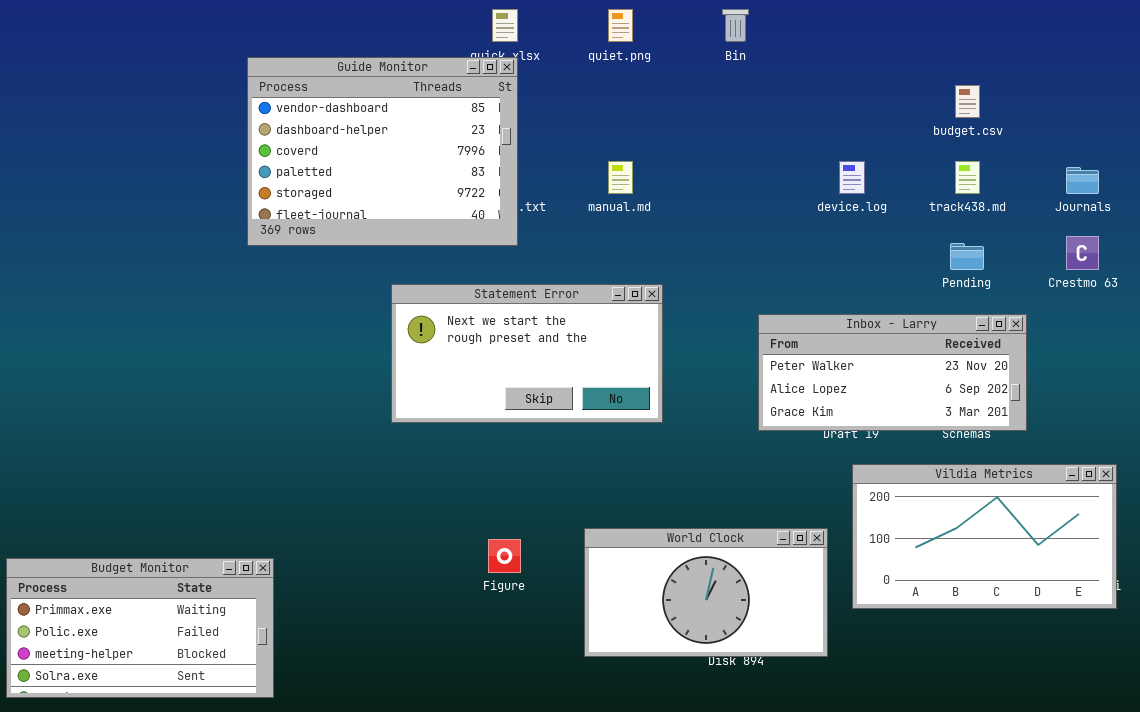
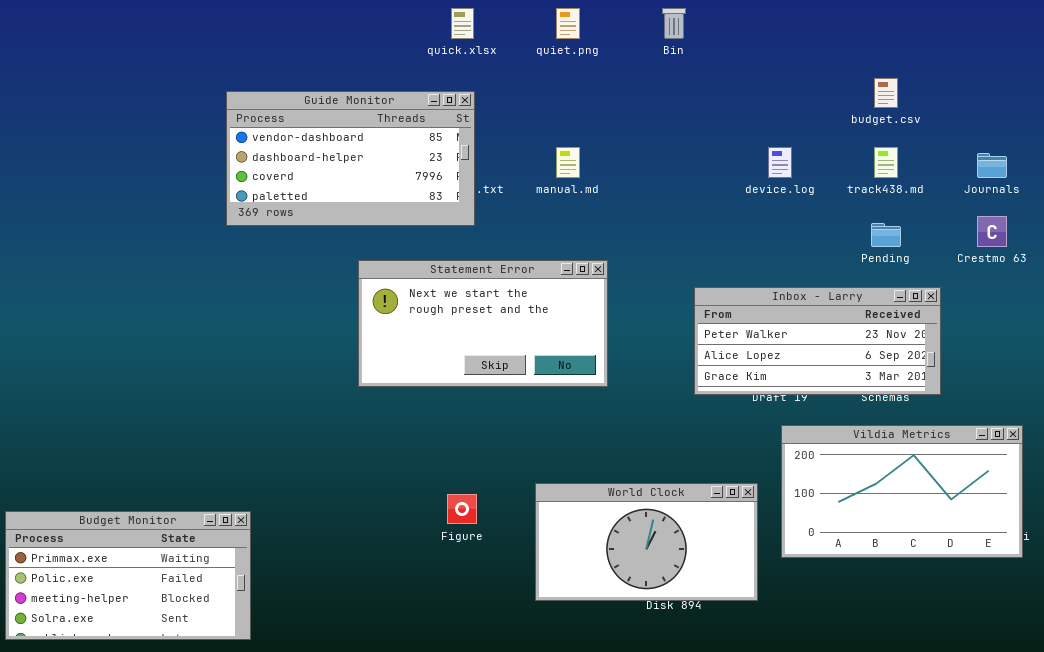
Guide Monitor: [247,57,518,246] -> [226,91,475,226], resized

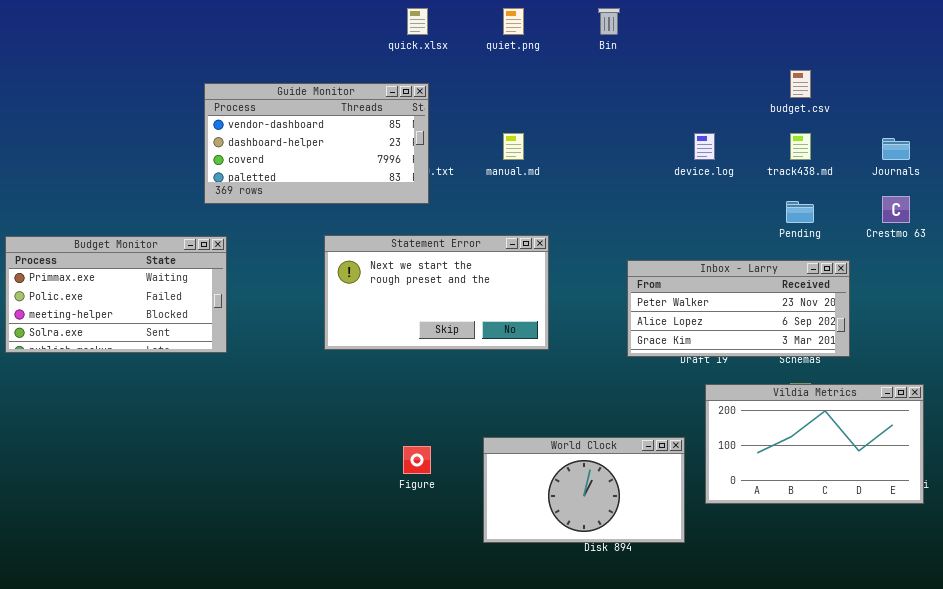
Budget Monitor: [5,511,251,640] -> [5,236,227,353], moved

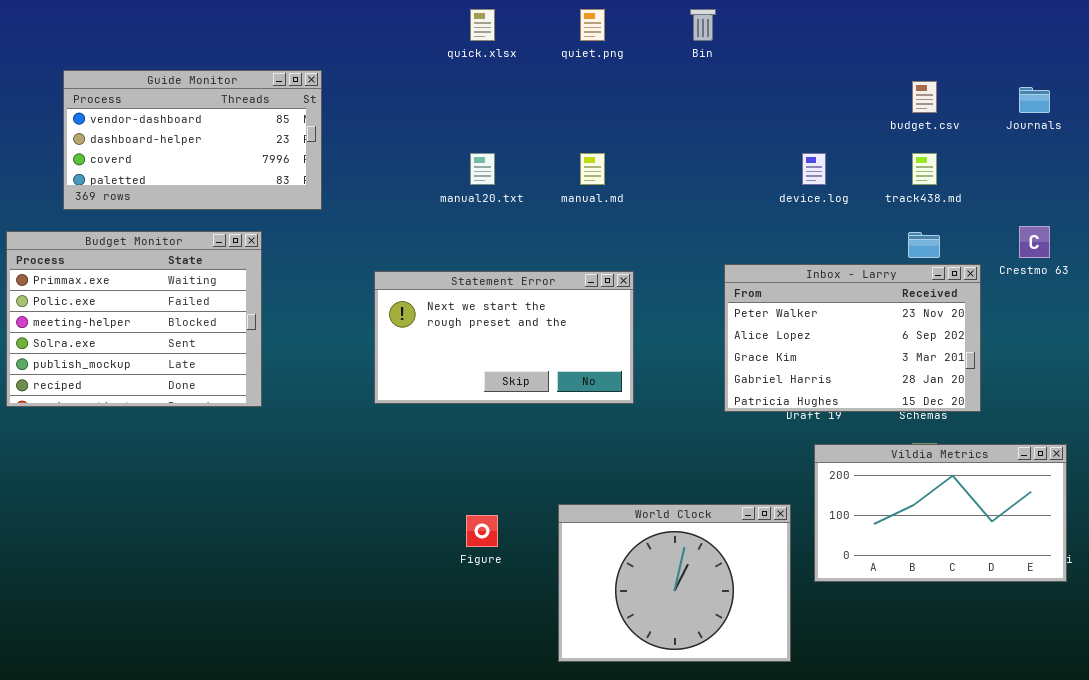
Guide Monitor: [204,83,429,204] -> [63,70,322,210], moved
Journals: [882,138,910,160] -> [1019,87,1050,113], moved
Budget Monitor: [5,236,227,353] -> [6,231,262,407], resized
Inbox - Larry: [627,260,850,357] -> [724,264,981,412], resized
World Clock: [483,437,685,543] -> [558,504,791,662], resized

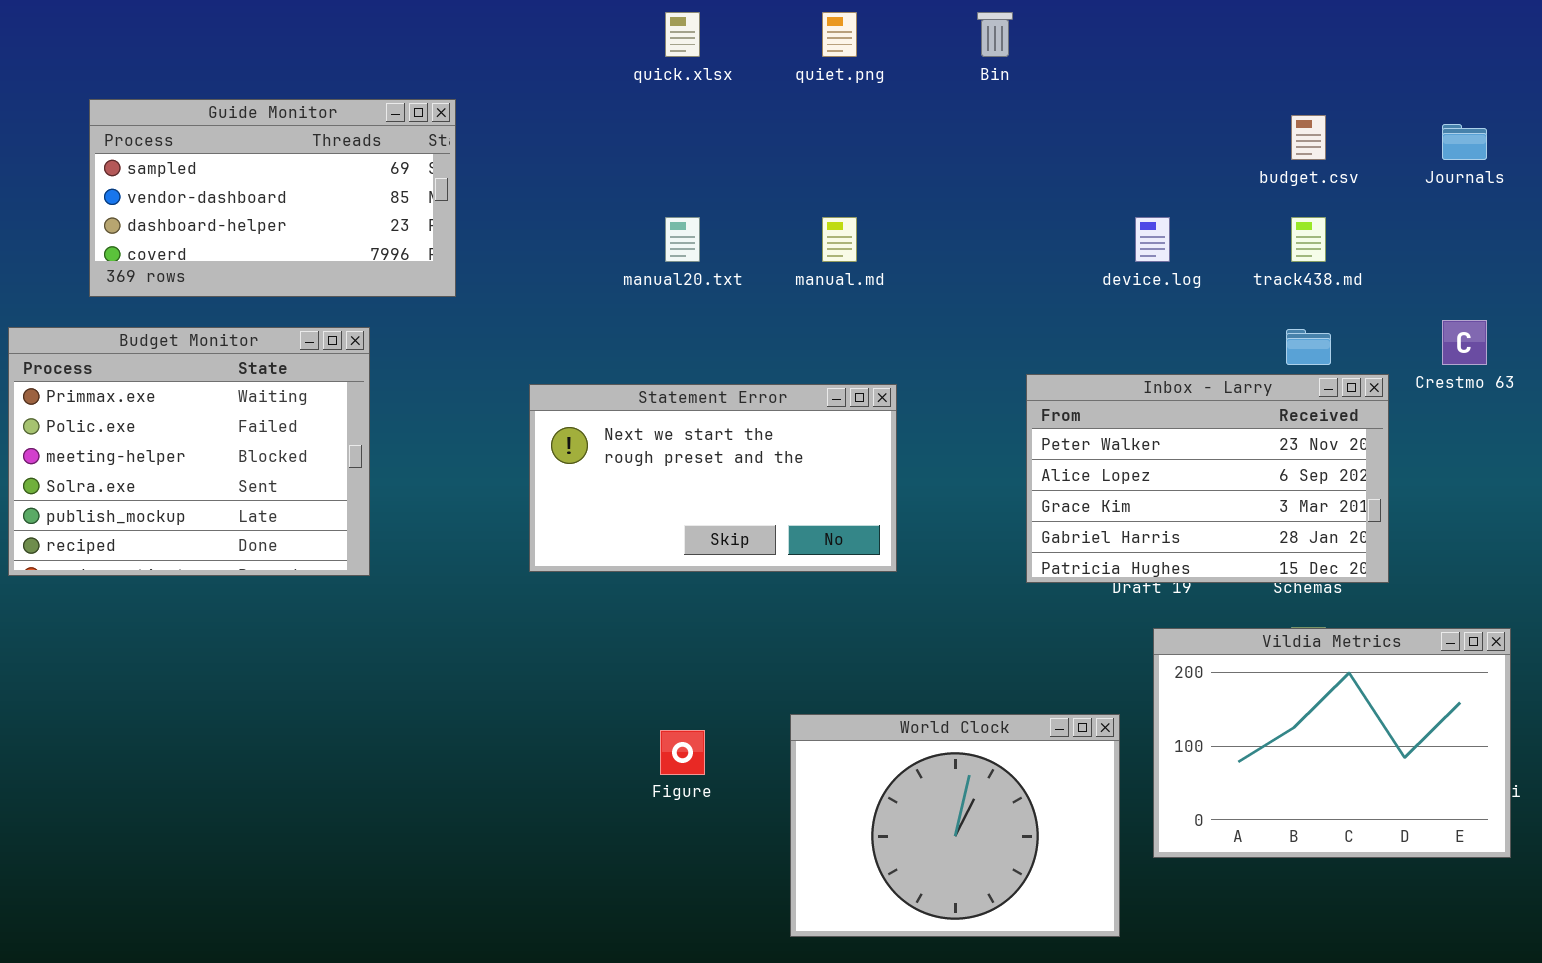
Guide Monitor: [63,70,322,210] -> [89,99,456,297], scrolled up 1 row
Vildia Metrics: [814,444,1067,582] -> [1153,628,1511,858], resized

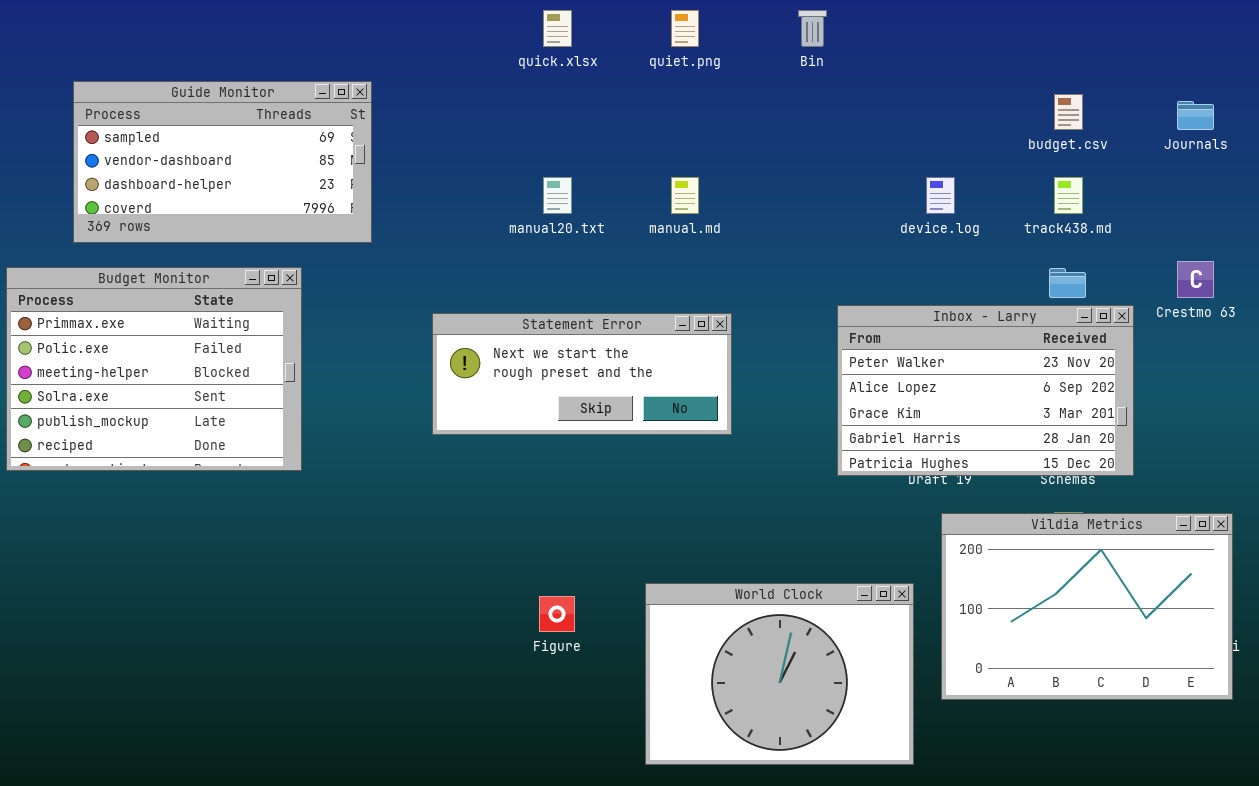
Statement Error: [529,384,897,572] -> [432,313,732,435], resized

